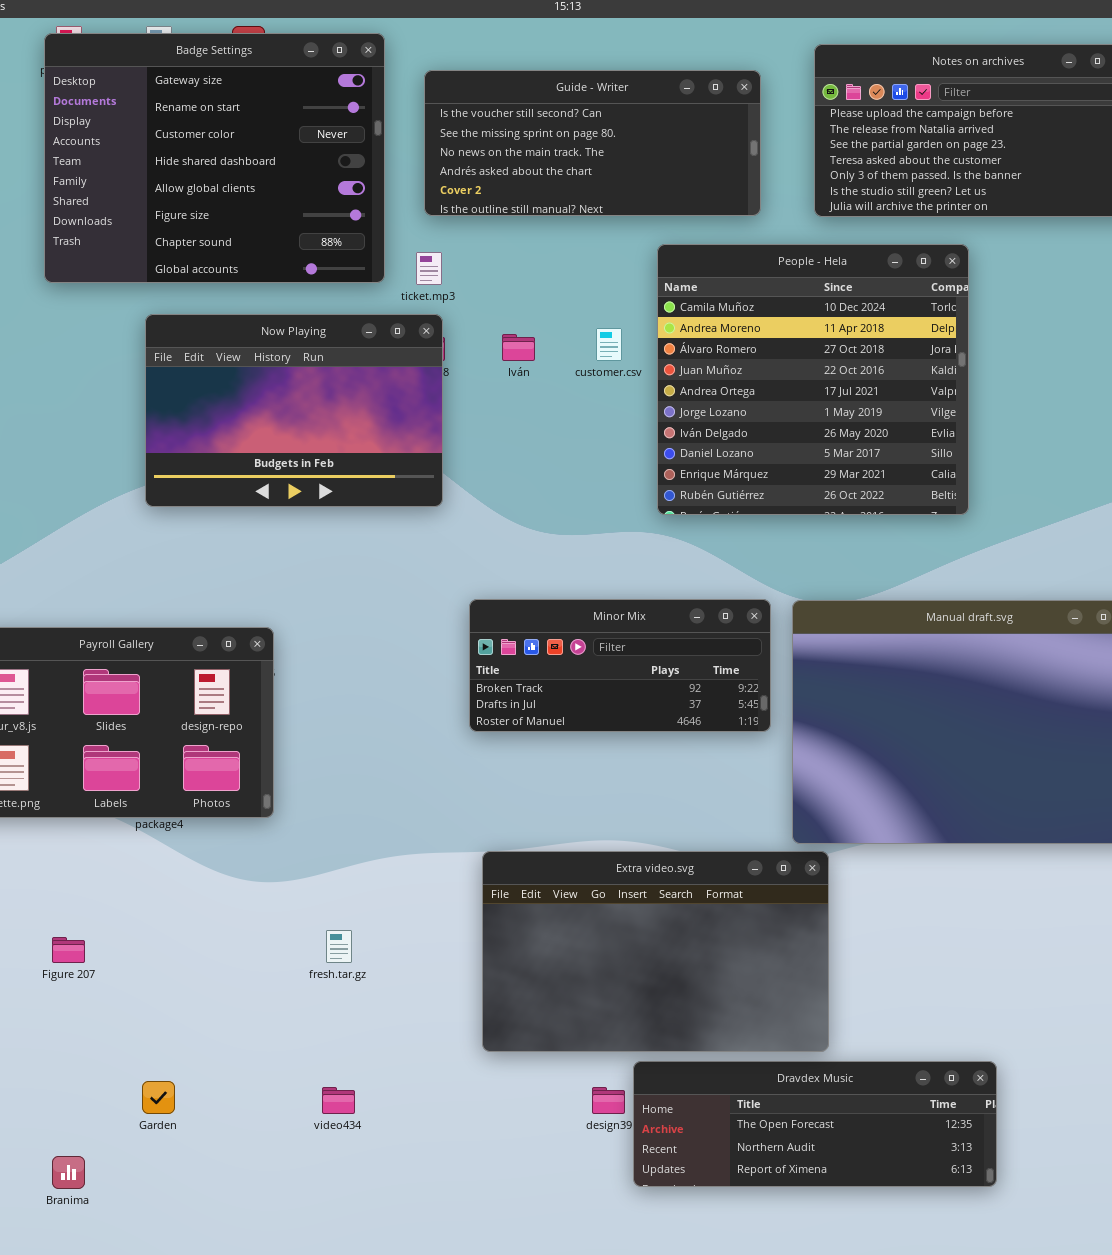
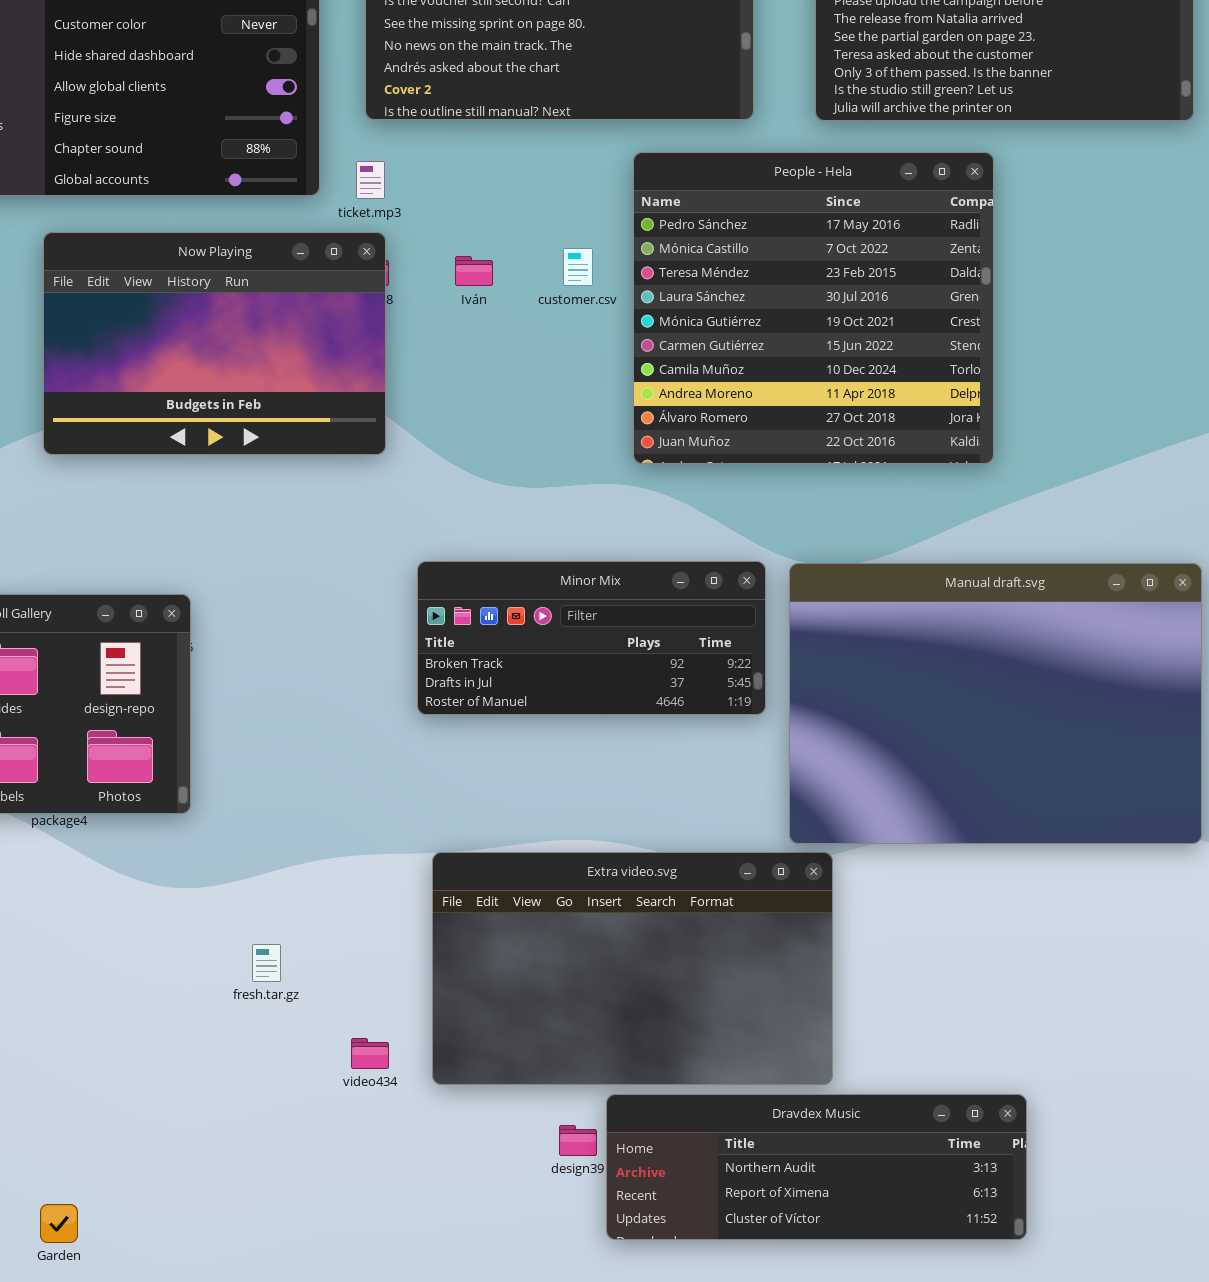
People - Hela: [657,244,969,515] -> [633,152,994,464], scrolled up 6 rows
Dravdex Music: [633,1061,997,1187] -> [606,1094,1027,1240], scrolled down 1 row
Garden: [142,1081,175,1114] -> [40,1204,78,1243], moved
video434: [322,1087,355,1114] -> [351,1038,389,1069], moved

